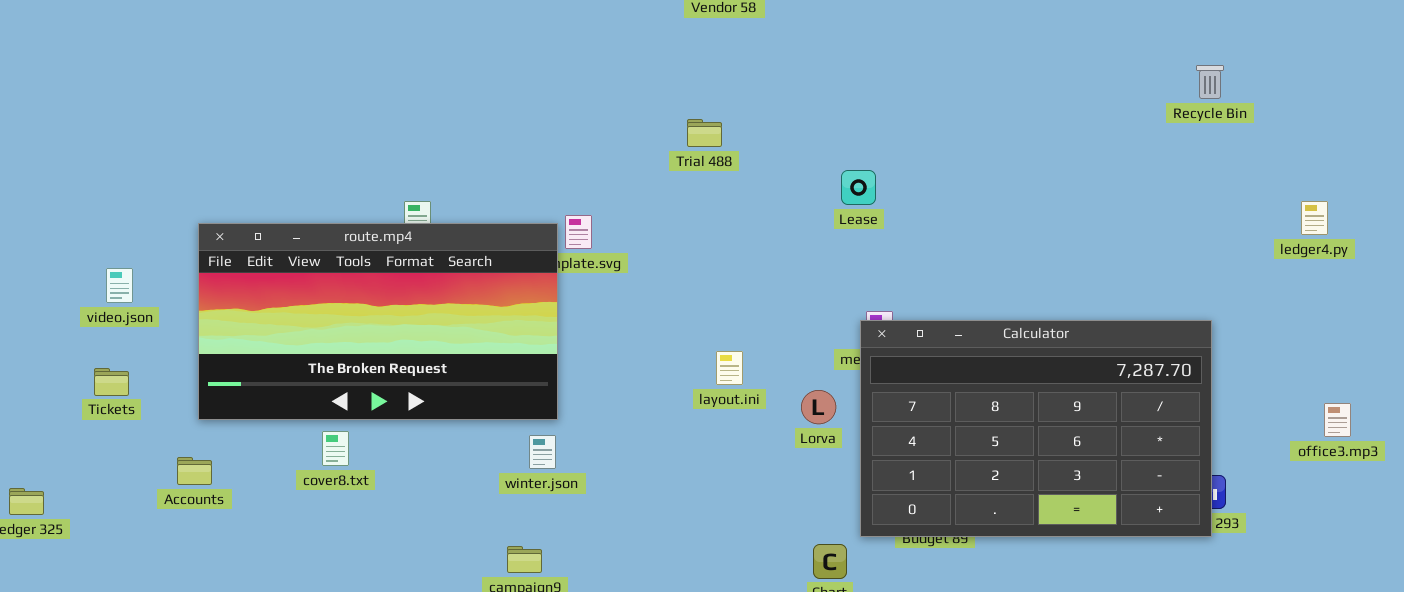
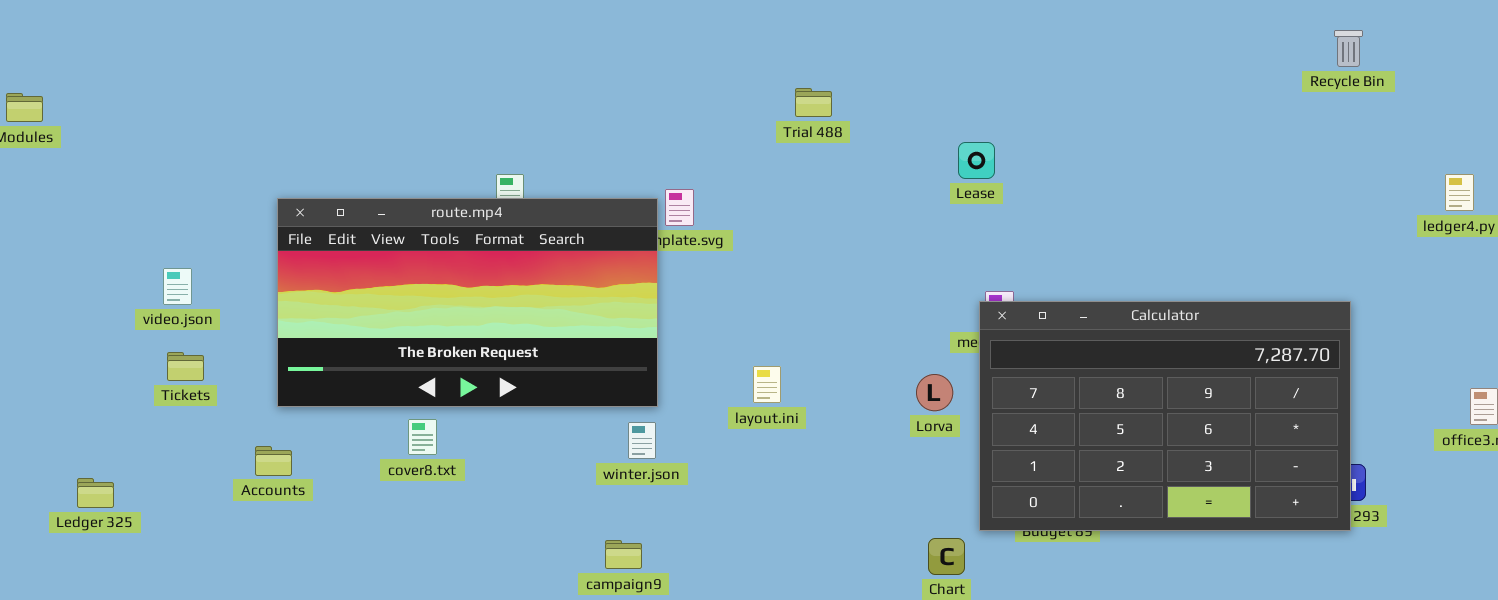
video.json: [106,268,133,303] -> [163,268,192,305], moved
layout.ini: [716,351,743,385] -> [753,366,781,403], moved

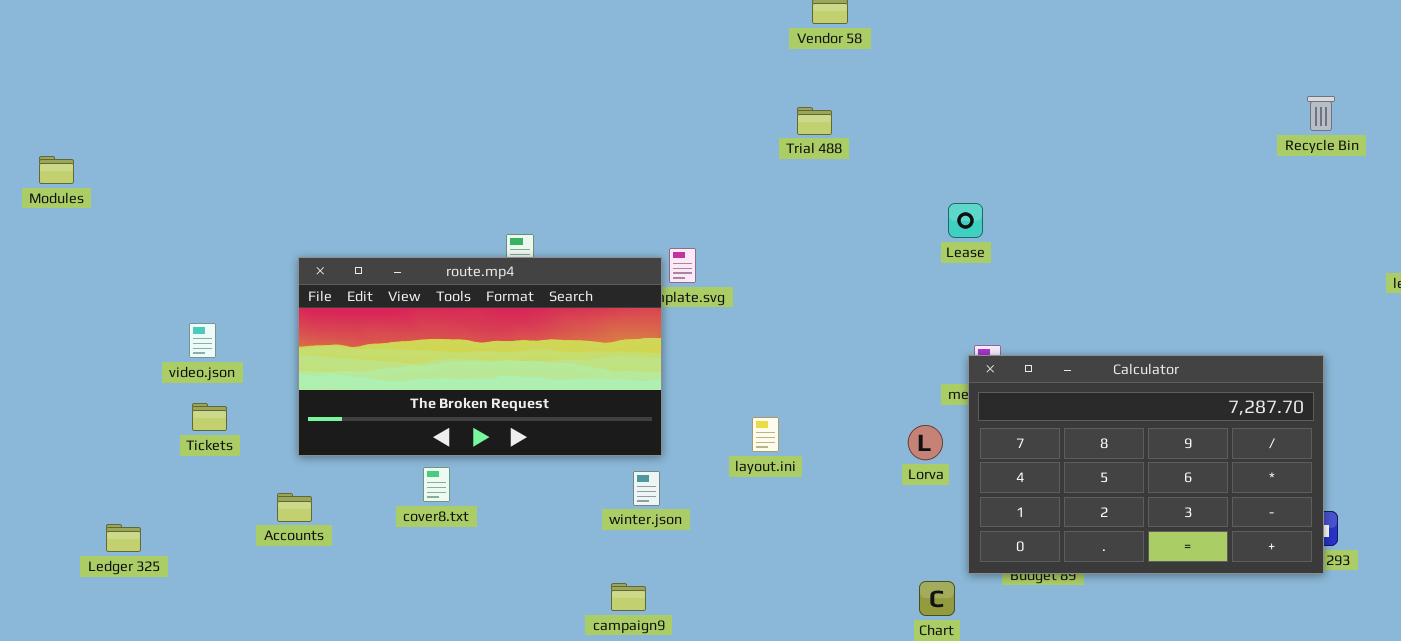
Trial 488: [795,88,832,117] -> [797,107,832,135], moved

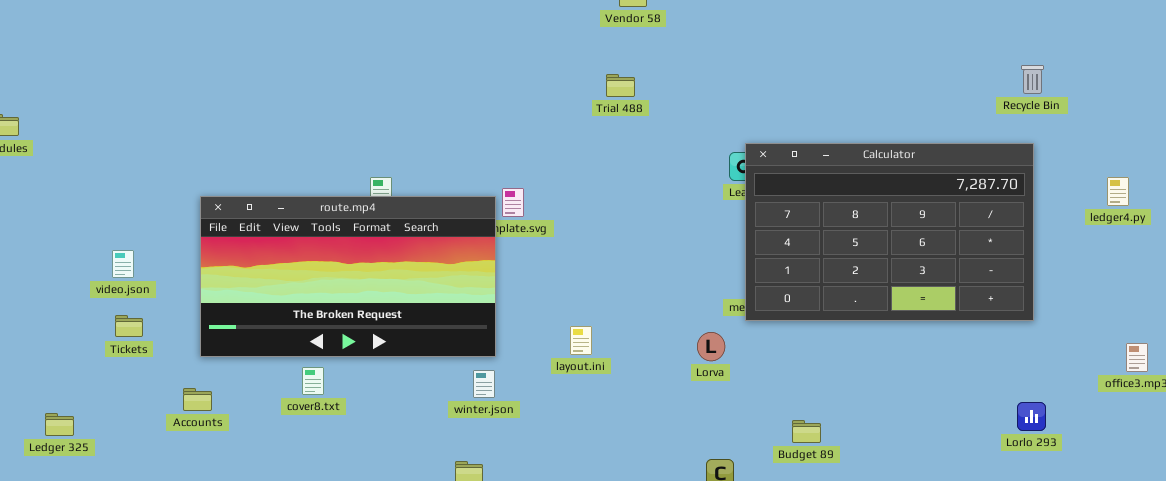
Calculator: [968,355,1324,574] -> [745,143,1034,321], moved

